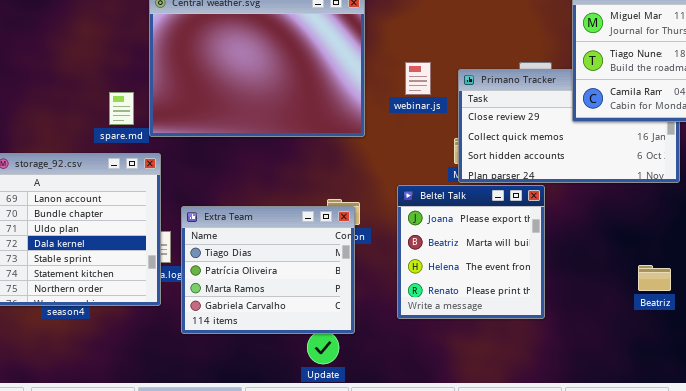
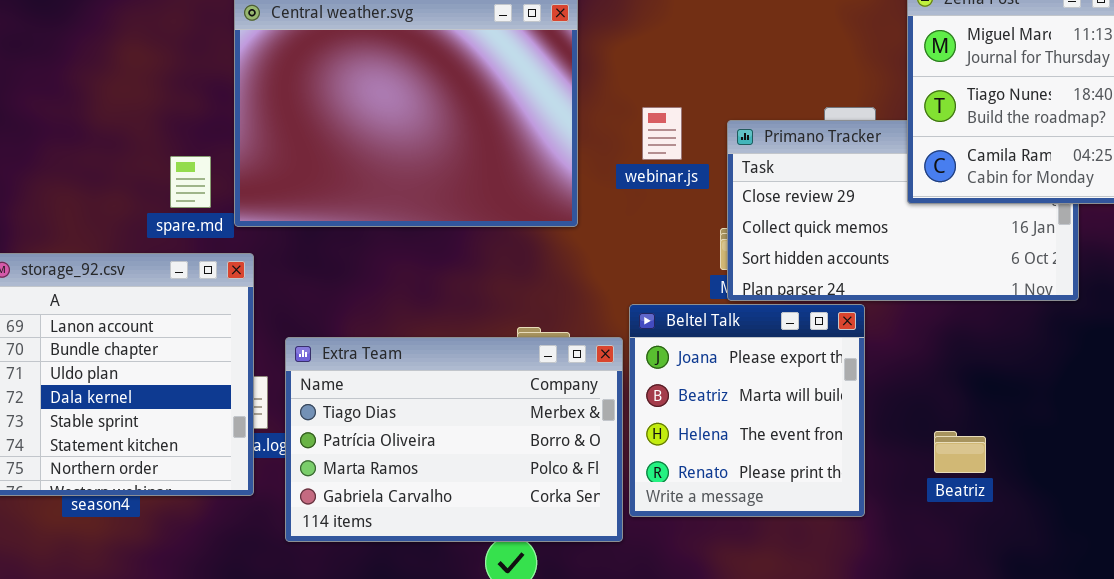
Extra Team: [181,206,355,334] -> [285,337,623,542], resized
Beatriz: [638,265,671,291] -> [934,431,986,473], moved

